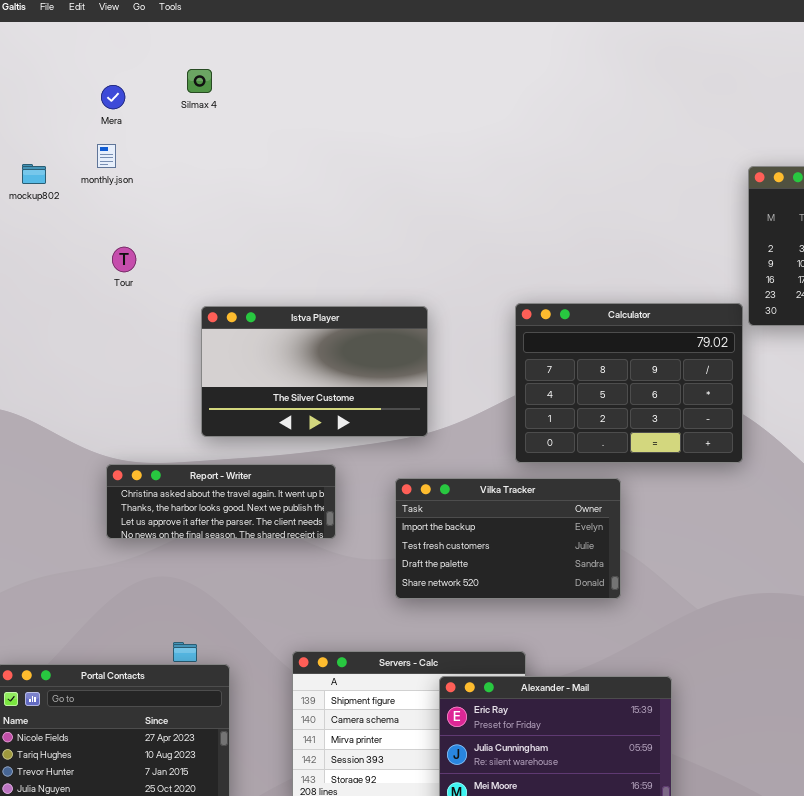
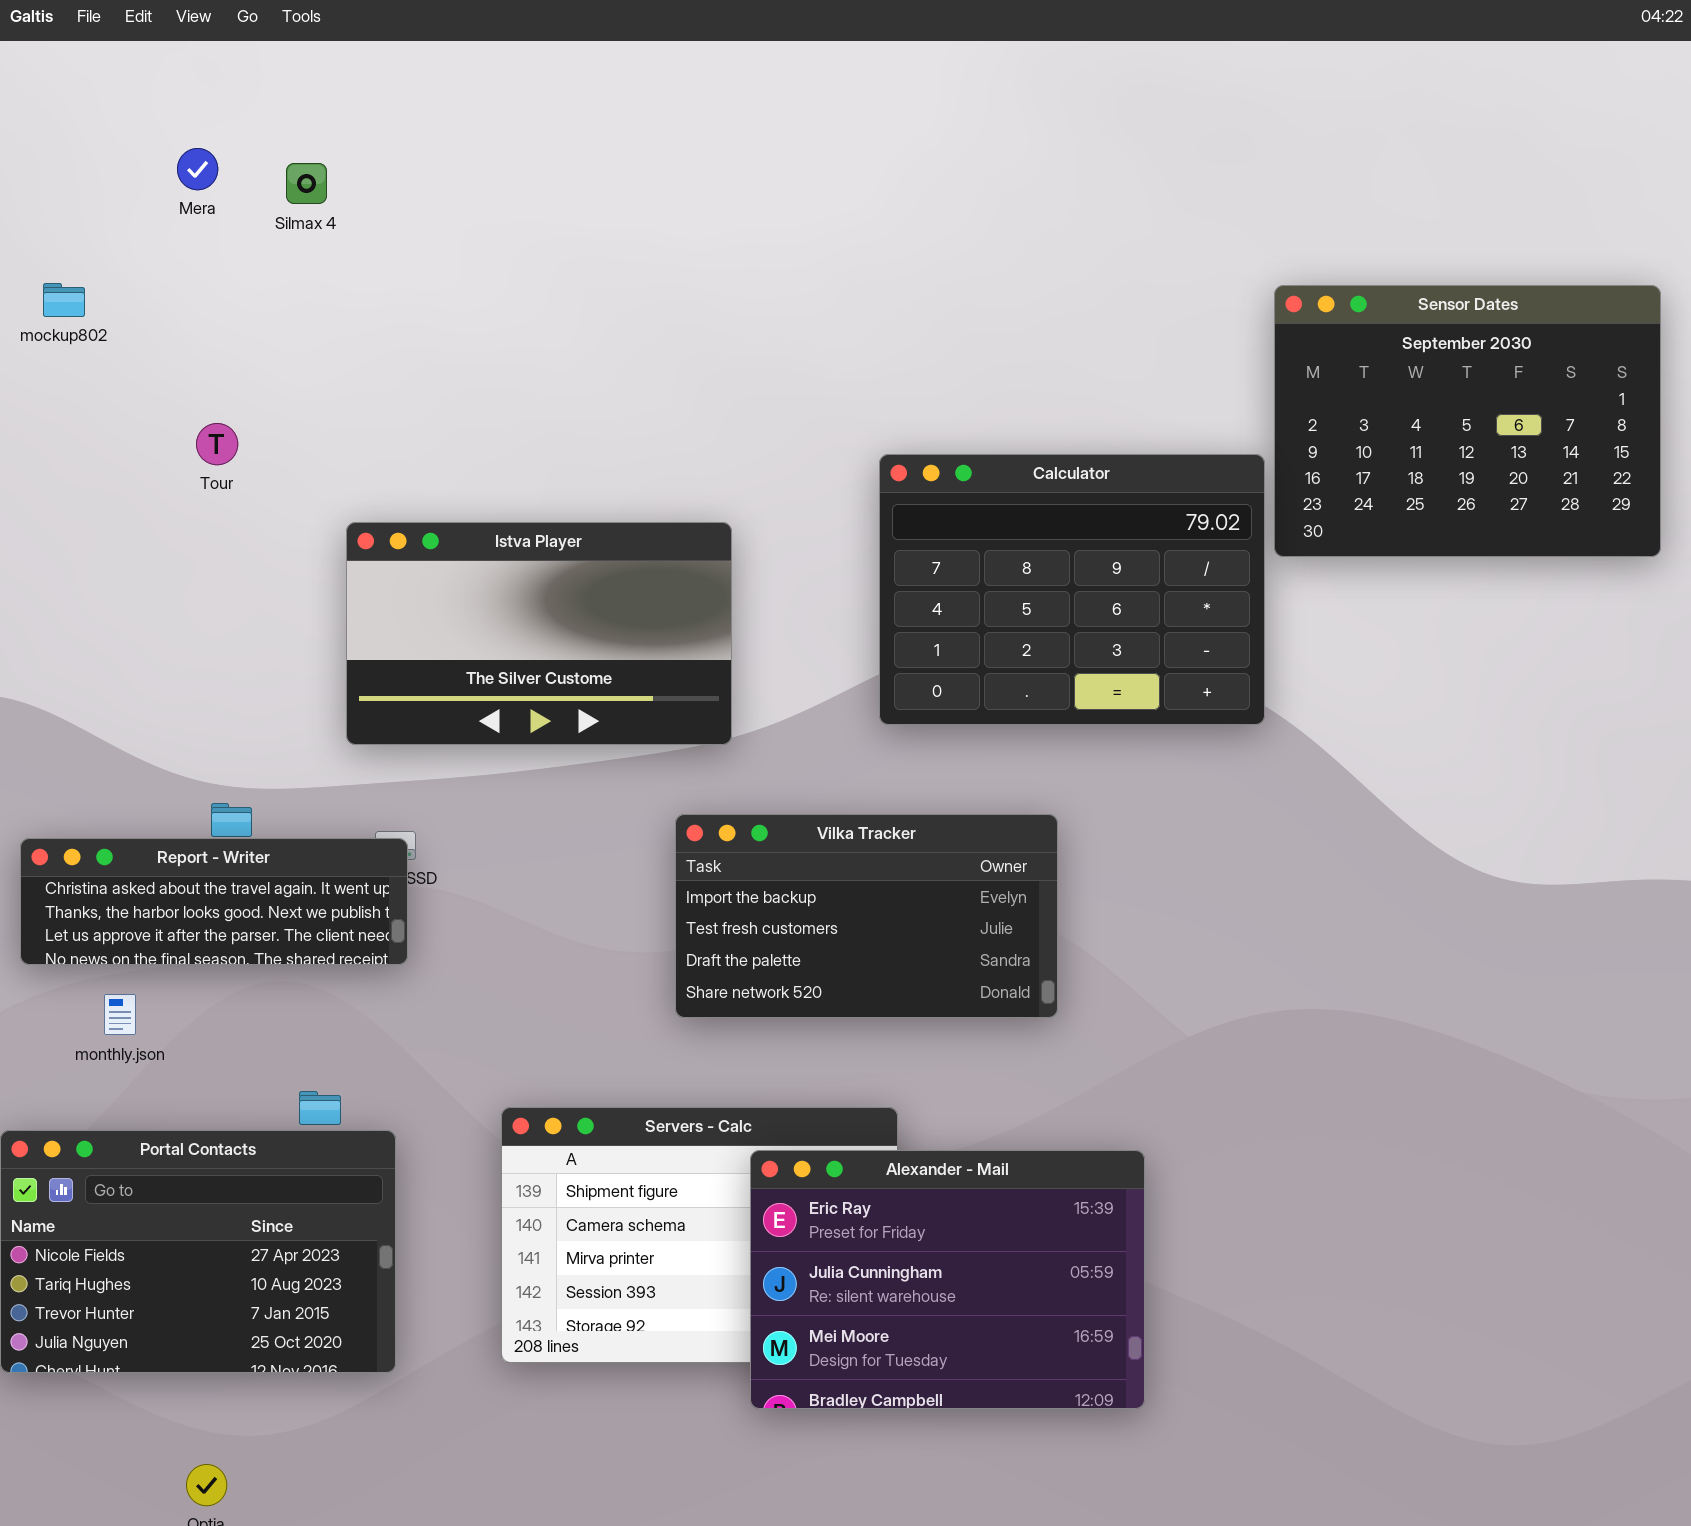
Silmax 4: [187,69,212,93] -> [286,163,327,204], moved
monthly.json: [97,144,116,168] -> [104,994,136,1035], moved
Calculator: [515,303,743,463] -> [879,454,1265,725], moved
Report - Writer: [106,464,336,539] -> [20,838,408,965], moved

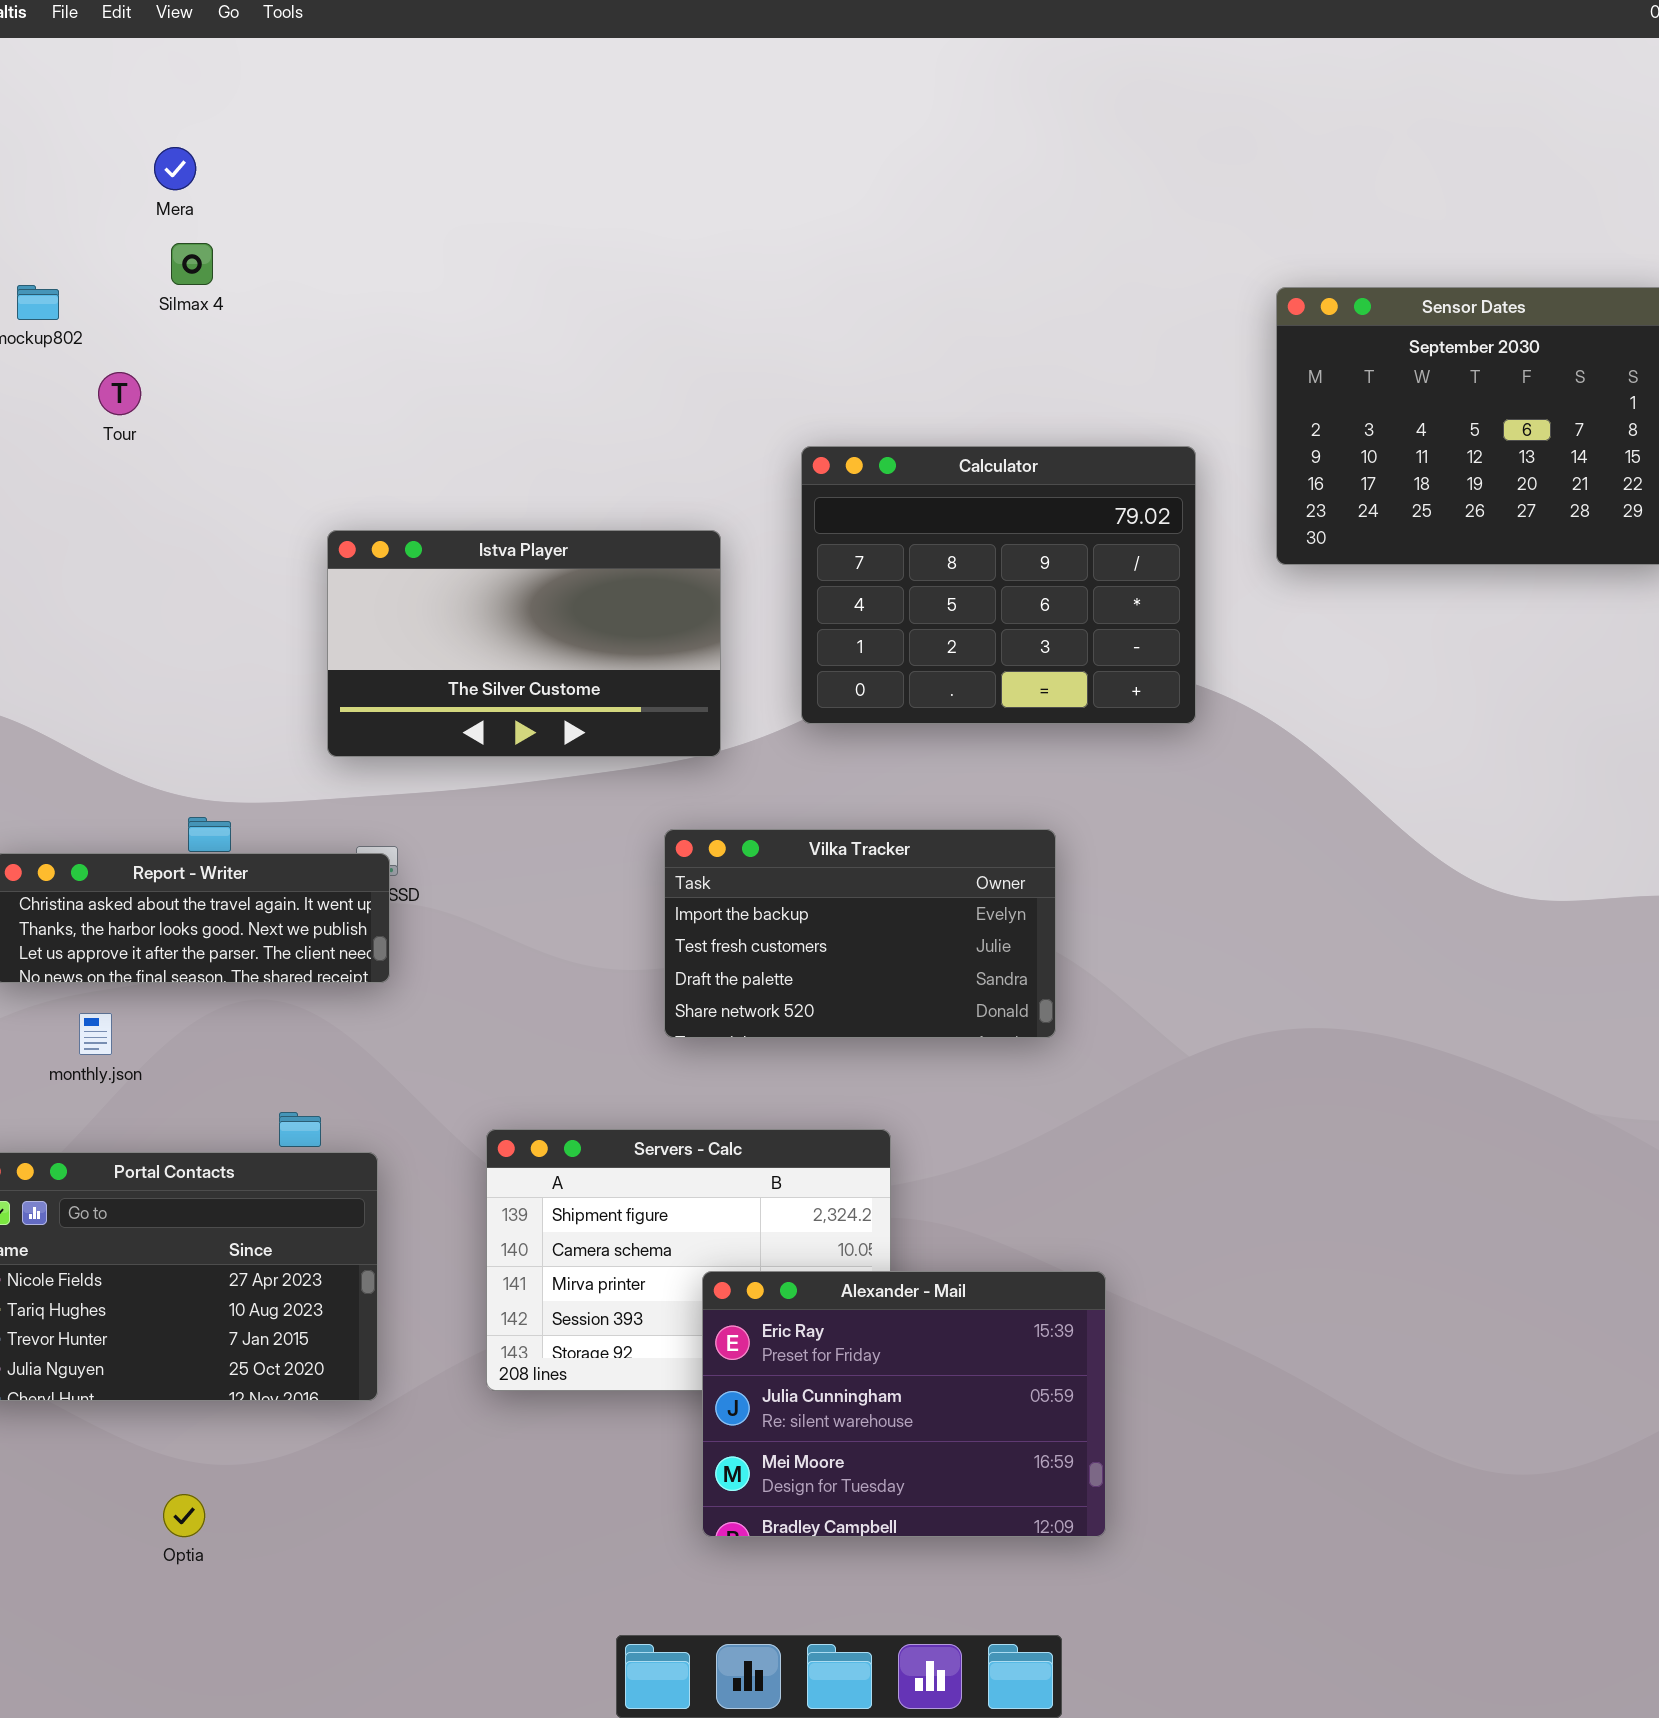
Silmax 4: [286,163,327,204] -> [171,243,213,285], moved
Tour: [196,423,238,465] -> [98,372,141,415], moved
Calculator: [879,454,1265,725] -> [801,446,1196,724], moved
Alexander - Mail: [750,1150,1145,1409] -> [702,1271,1106,1537], moved

